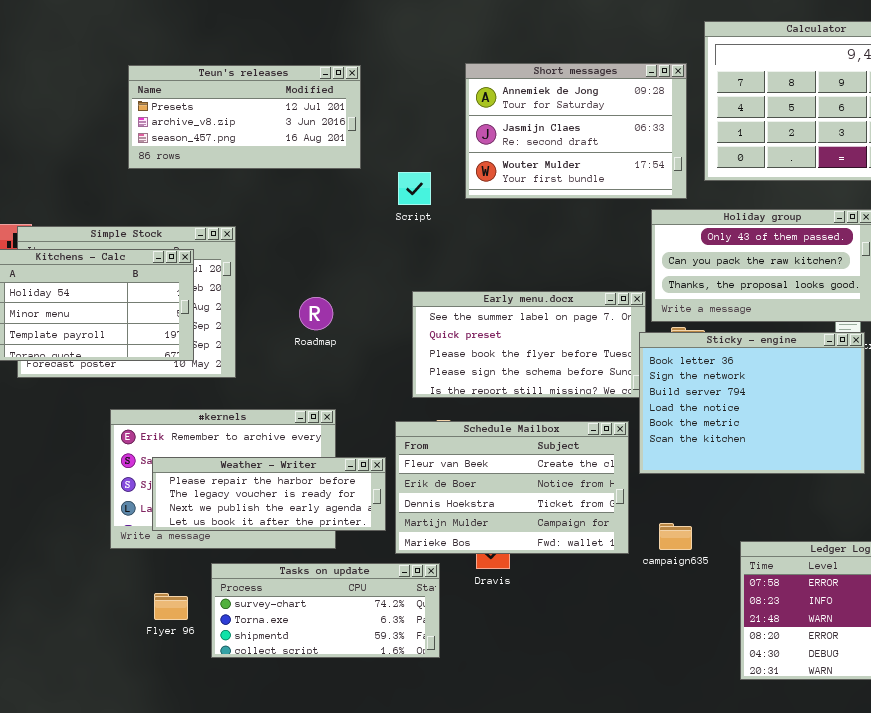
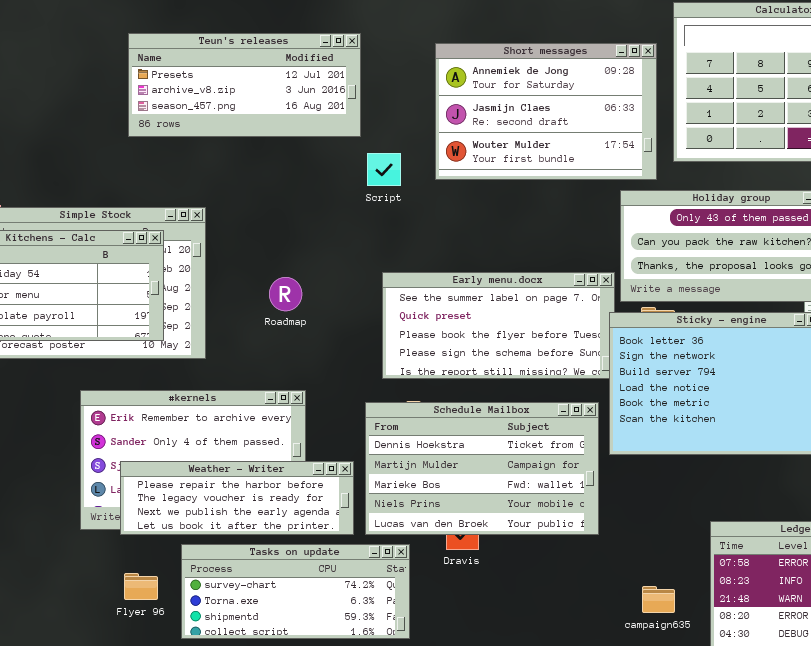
Teun's releases: [128,65,361,169] -> [128,33,361,137], moved
Schedule Mailbox: [395,421,629,554] -> [365,402,599,535], scrolled down 2 rows
Weather - Writer: [152,457,386,531] -> [120,461,354,535], moved
campaign635: [659,523,692,550] -> [642,586,675,613], moved

